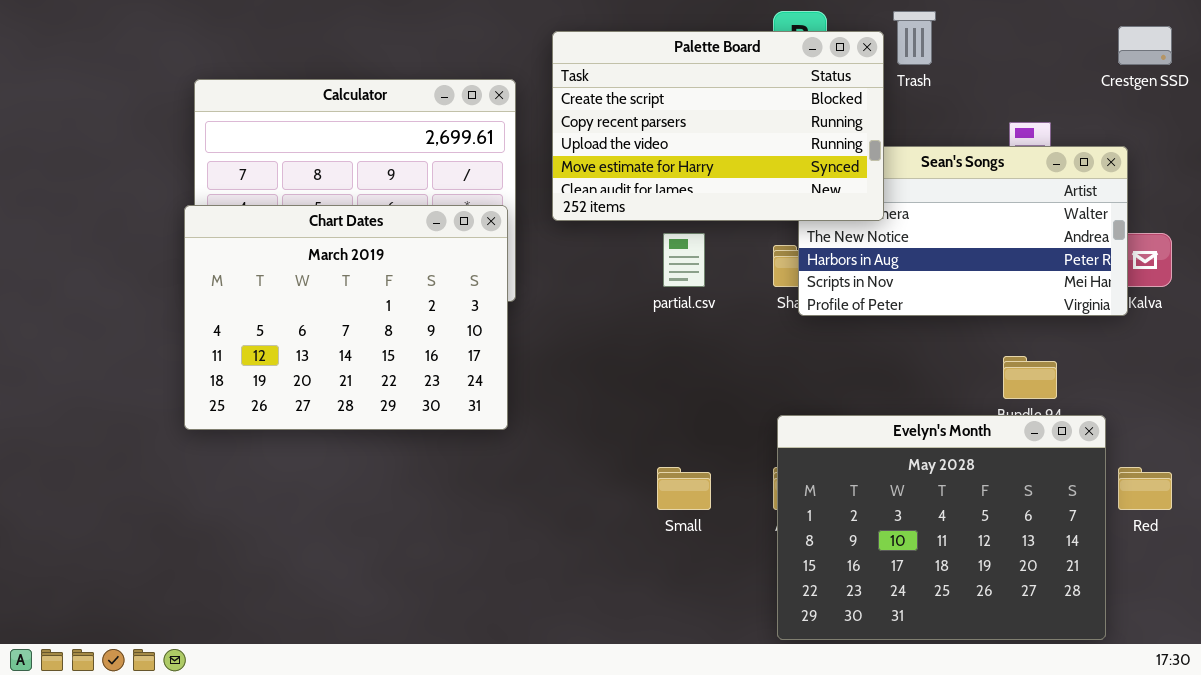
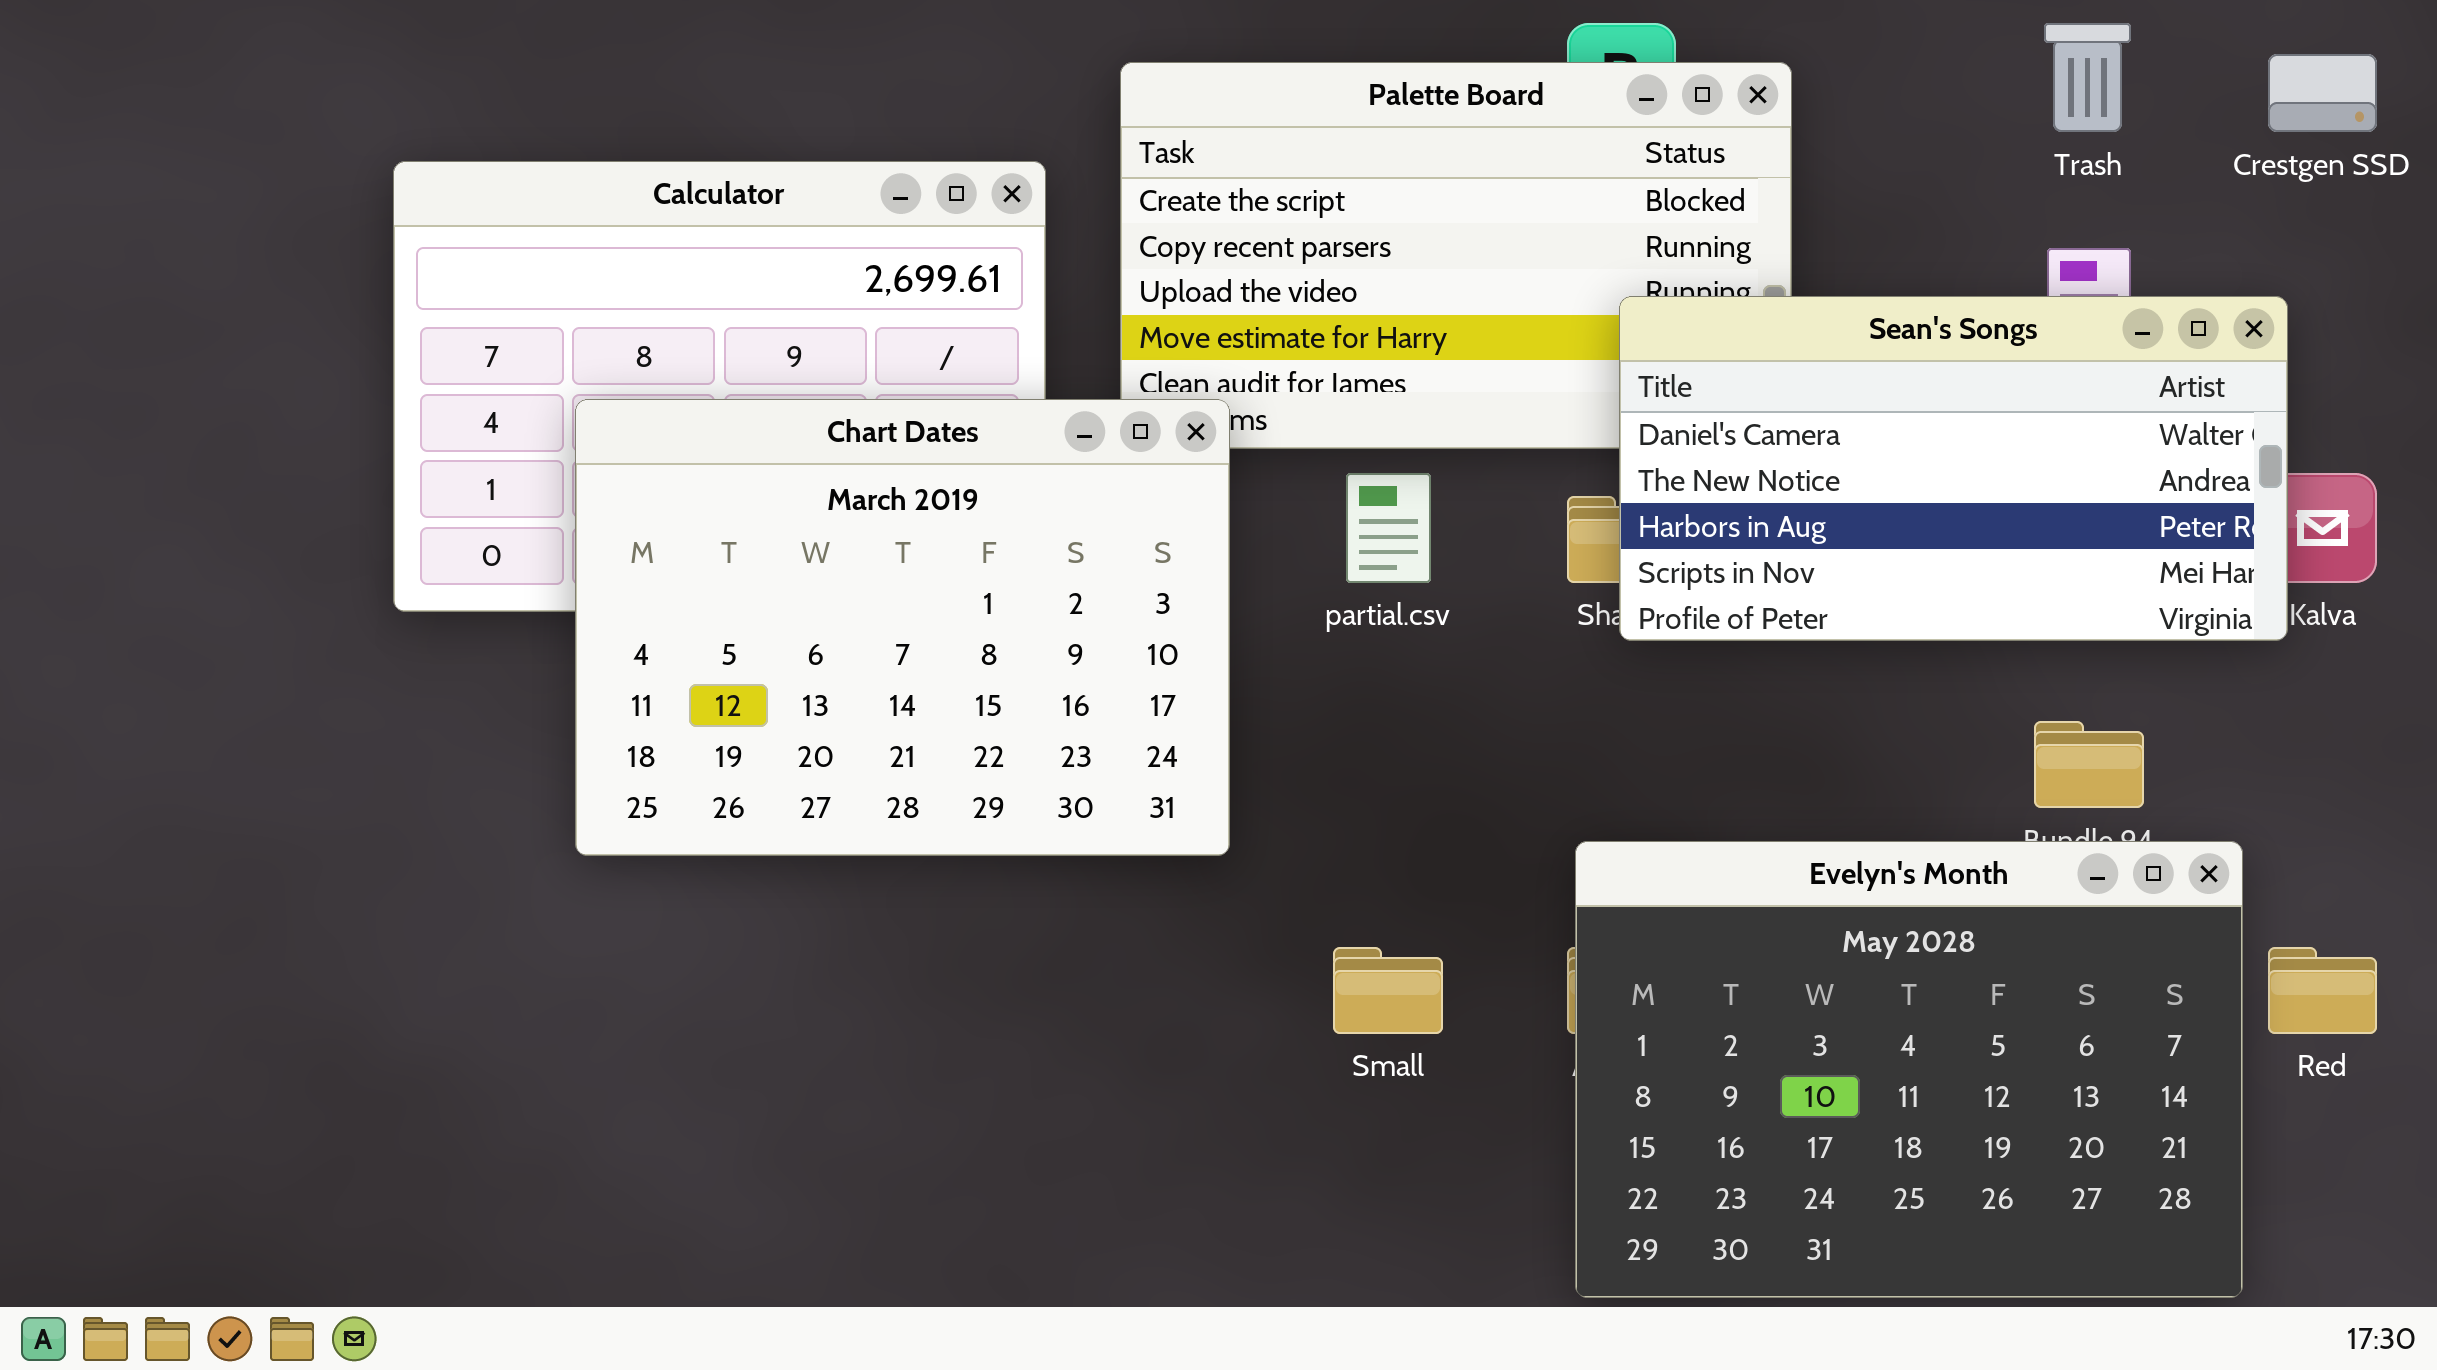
Trash: [893,11,936,65] -> [2044,23,2131,132], moved
Sean's Songs: [798,146,1128,316] -> [1619,296,2288,641], raised
Chart Dates: [184,205,508,430] -> [575,399,1230,856], moved

